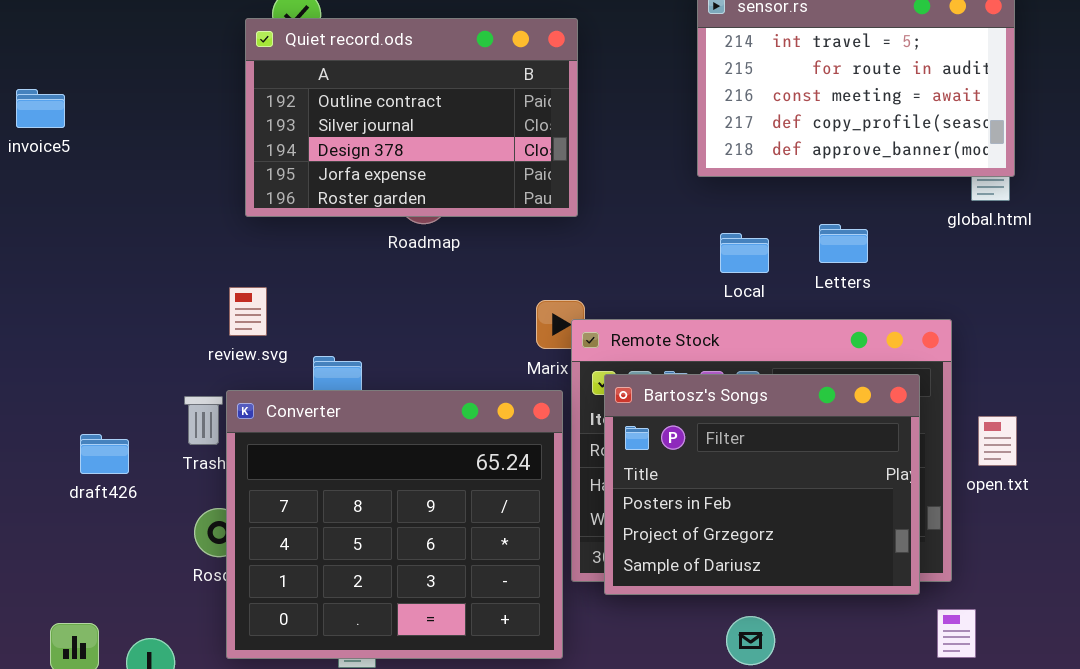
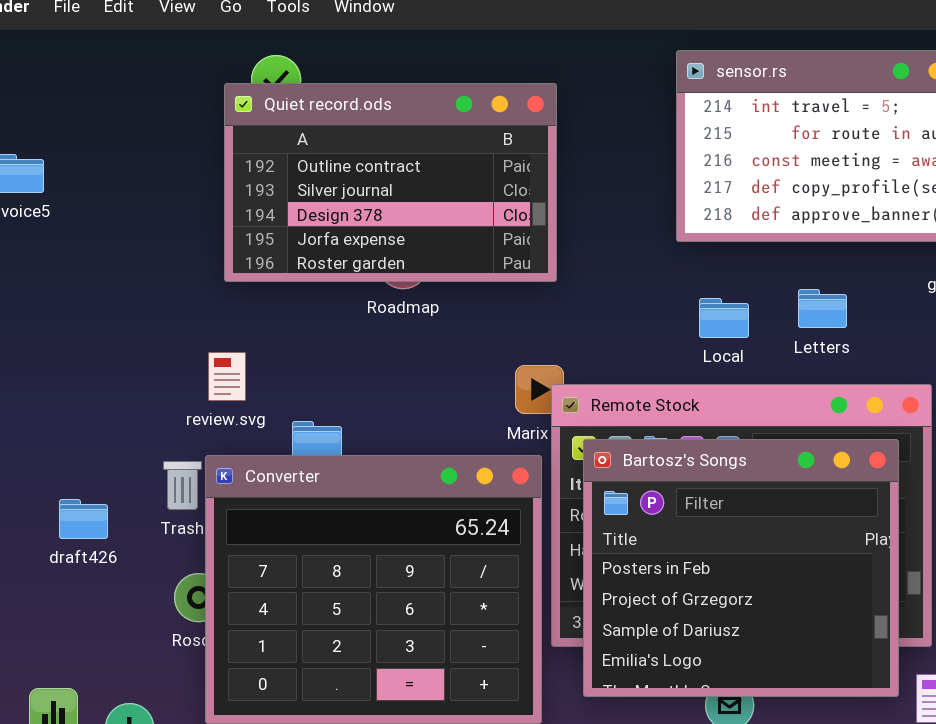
Bartosz's Songs: [604,374,920,595] -> [583,439,899,697], resized

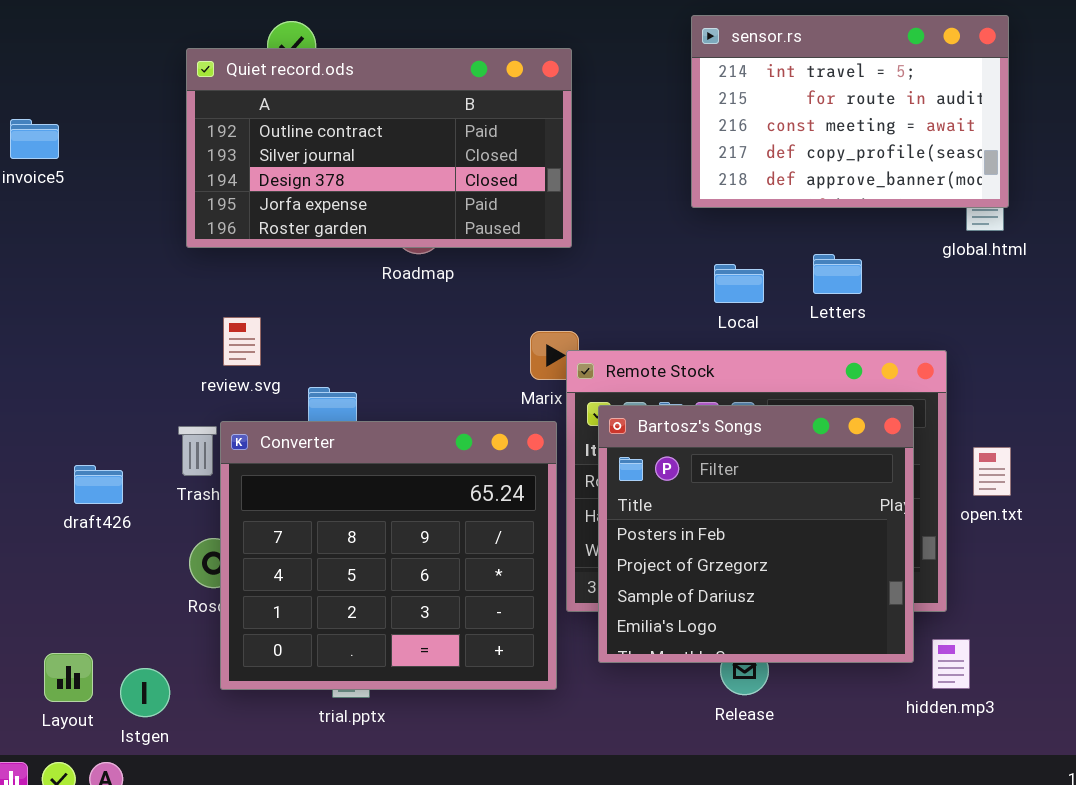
Quiet record.ods: [224,83,557,282] -> [186,48,572,248], resized

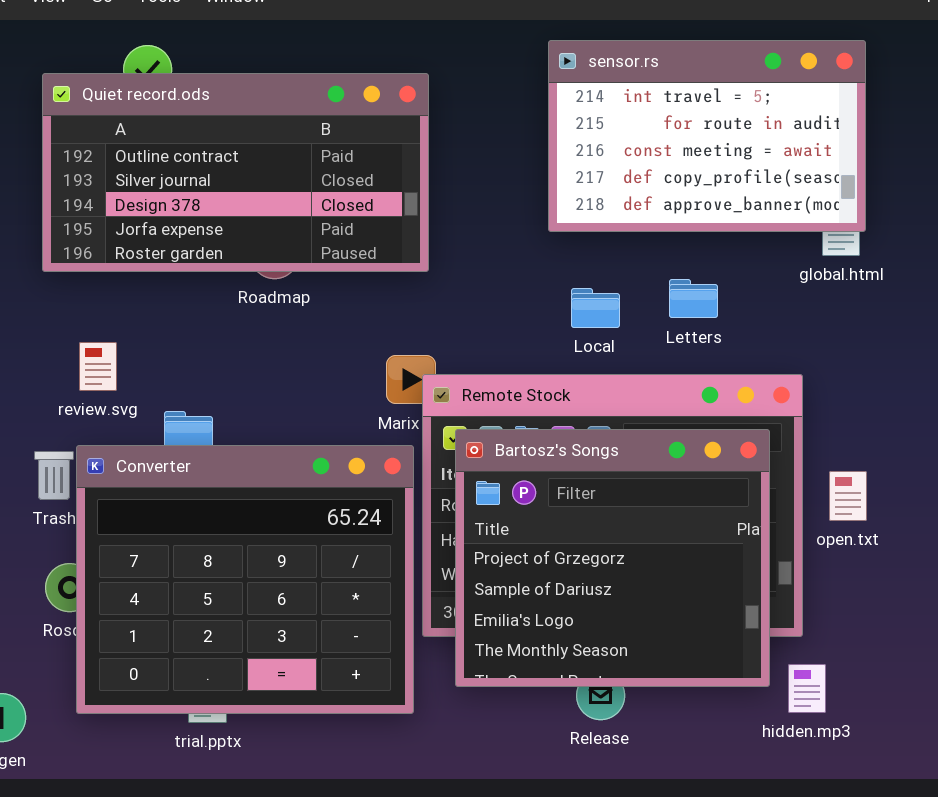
Bartosz's Songs: [598,405,914,663] -> [455,429,770,687], scrolled down 1 row

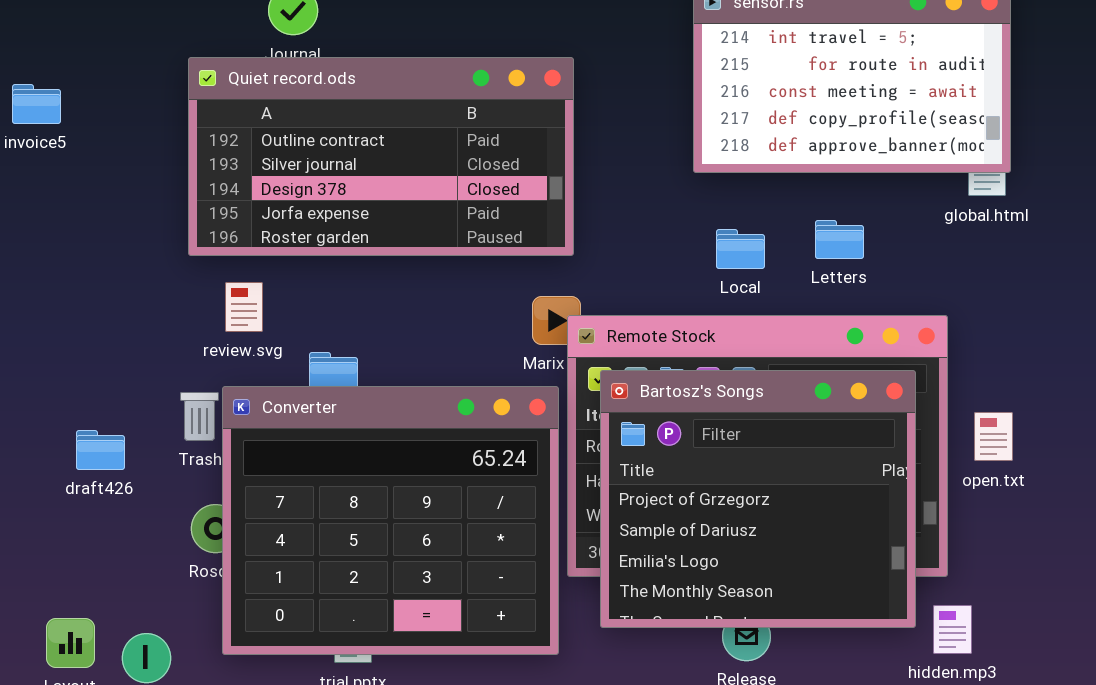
Quiet record.ods: [42,73,429,272] -> [188,57,574,256], moved

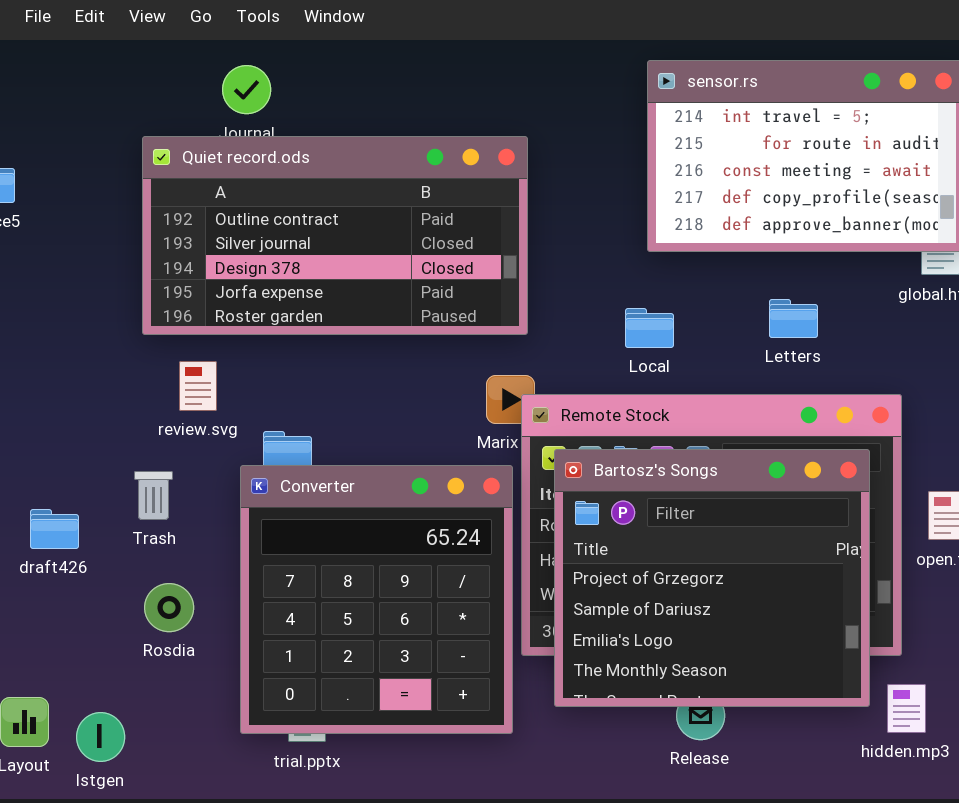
Local: [716,229,765,269] -> [625,308,674,348], moved
Converter: [222,386,559,655] -> [240,465,513,734], resized

